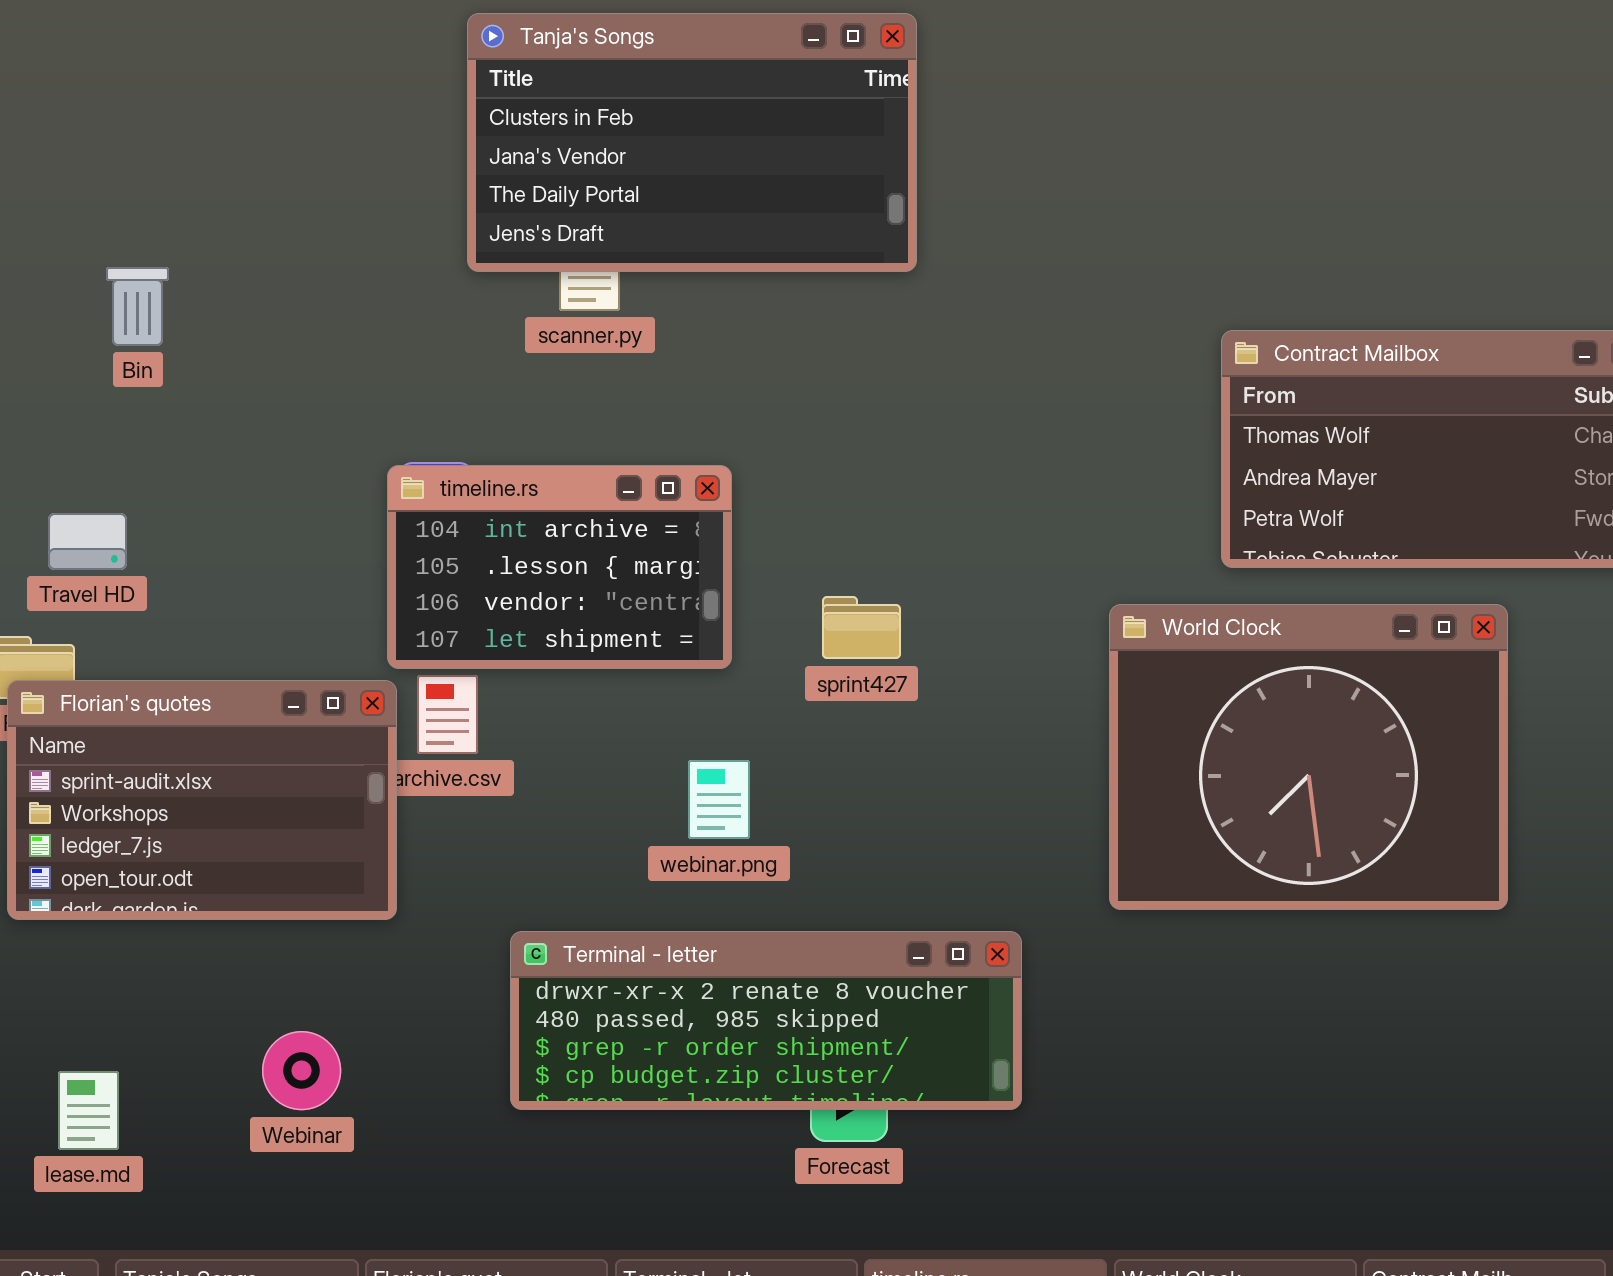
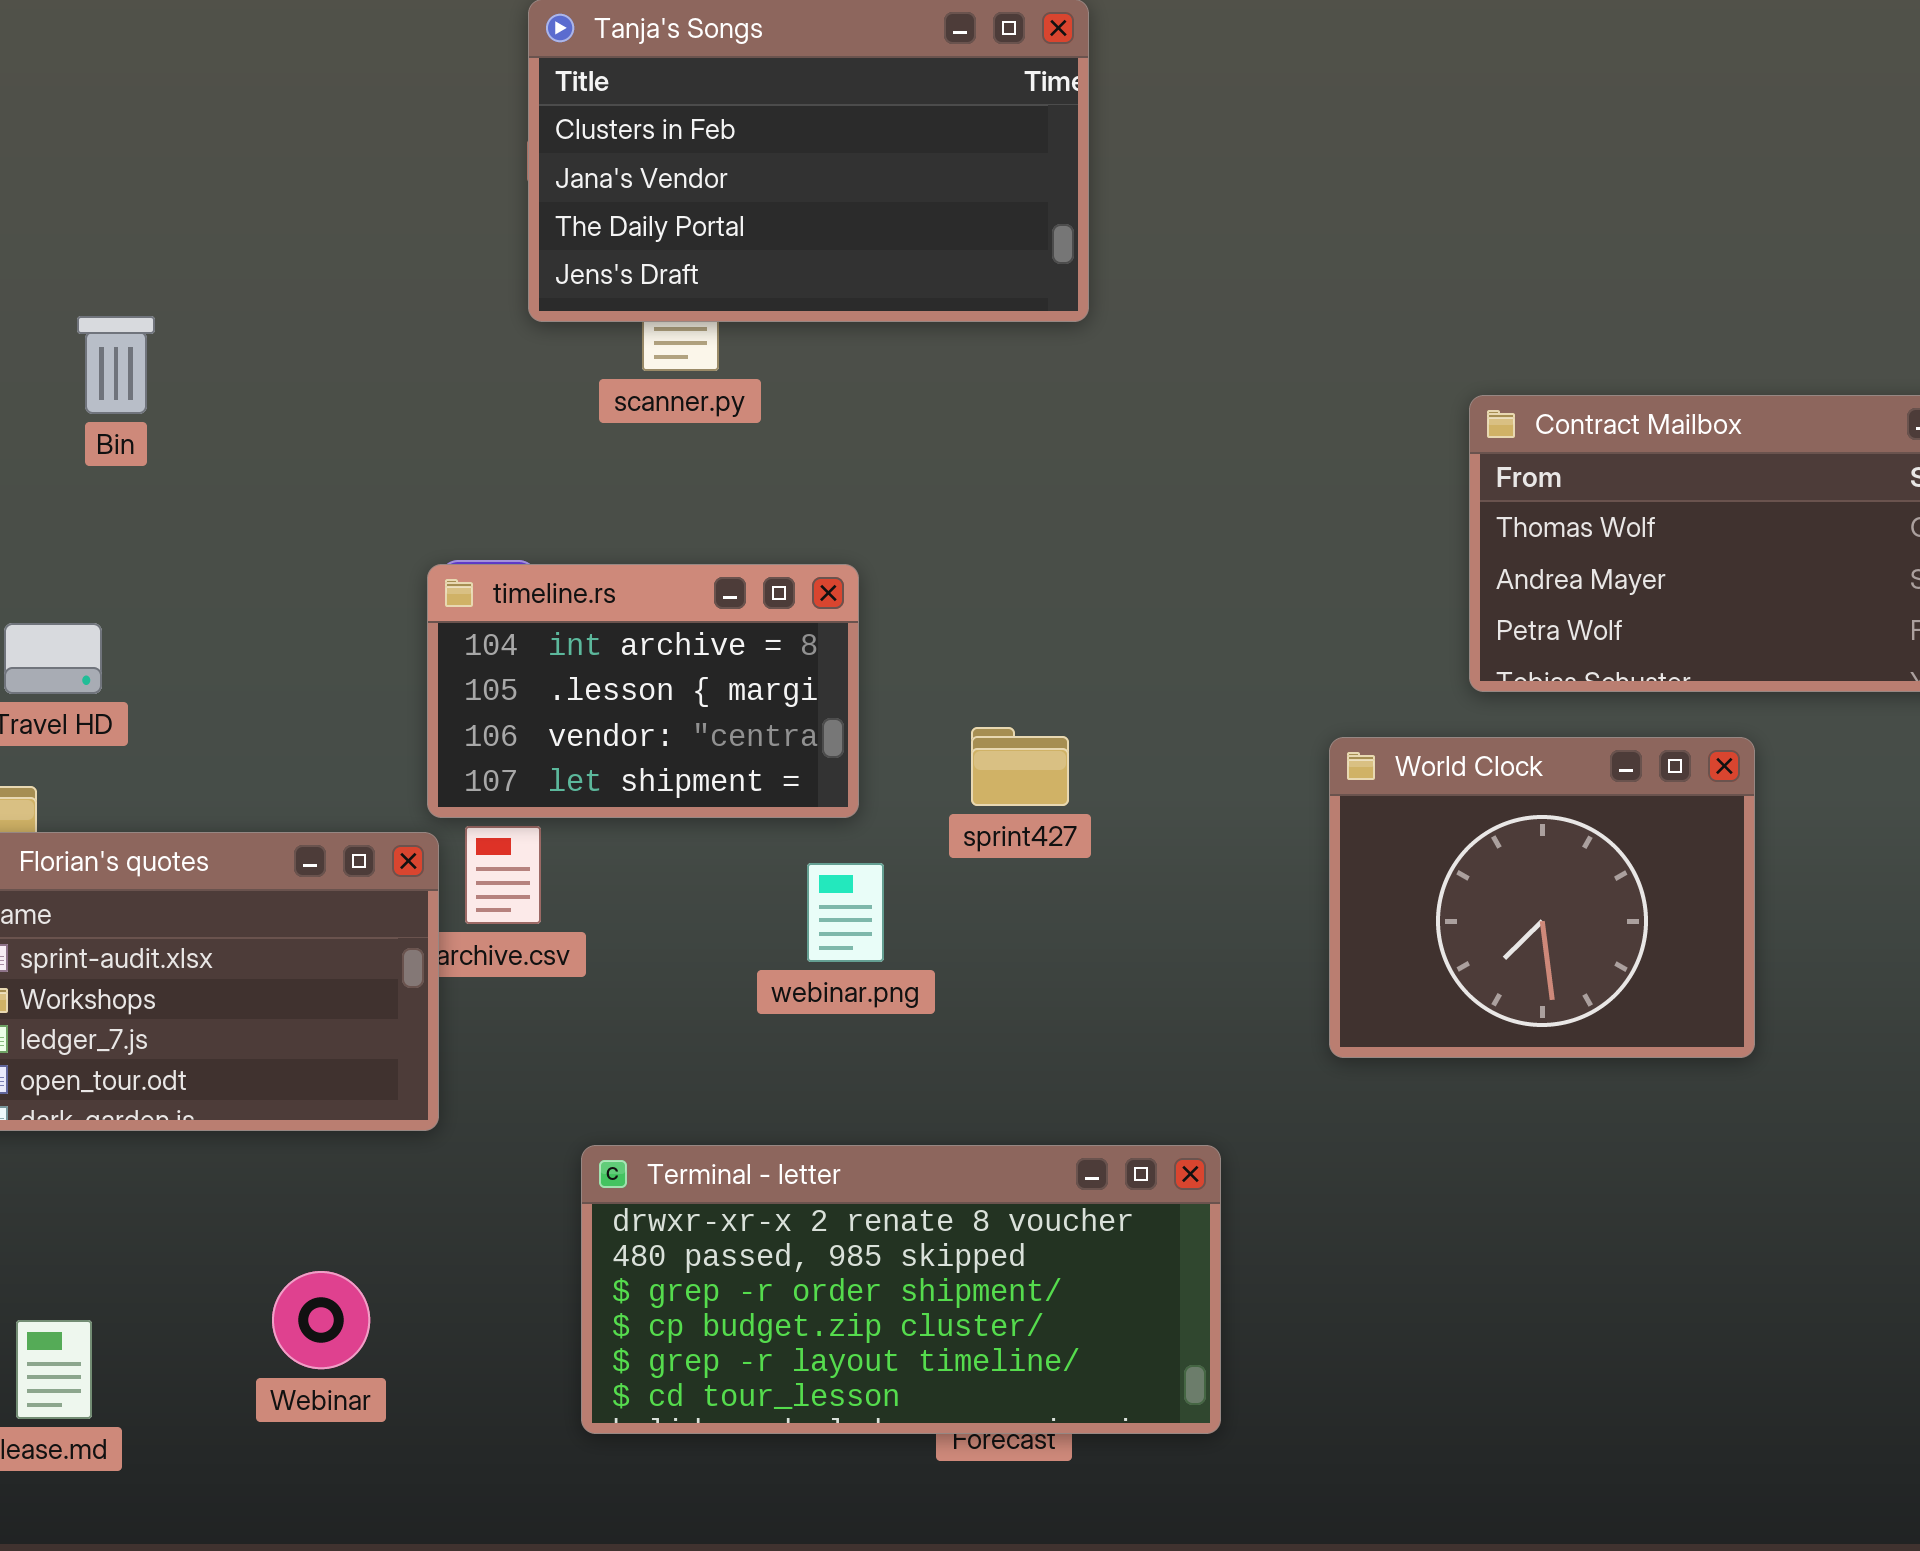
World Clock: [1109,604,1508,910] -> [1329,737,1755,1058], resized
webinar.png: [688,760,750,839] -> [807,863,884,962], moved
Terminal - letter: [510,931,1022,1110] -> [581,1145,1221,1434], resized

